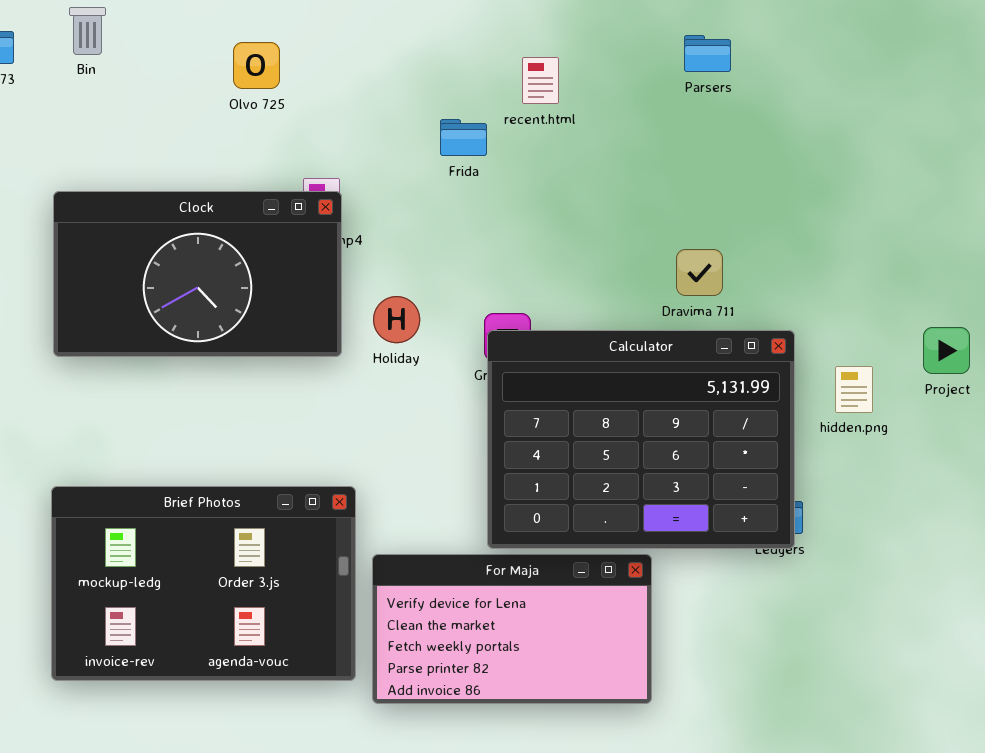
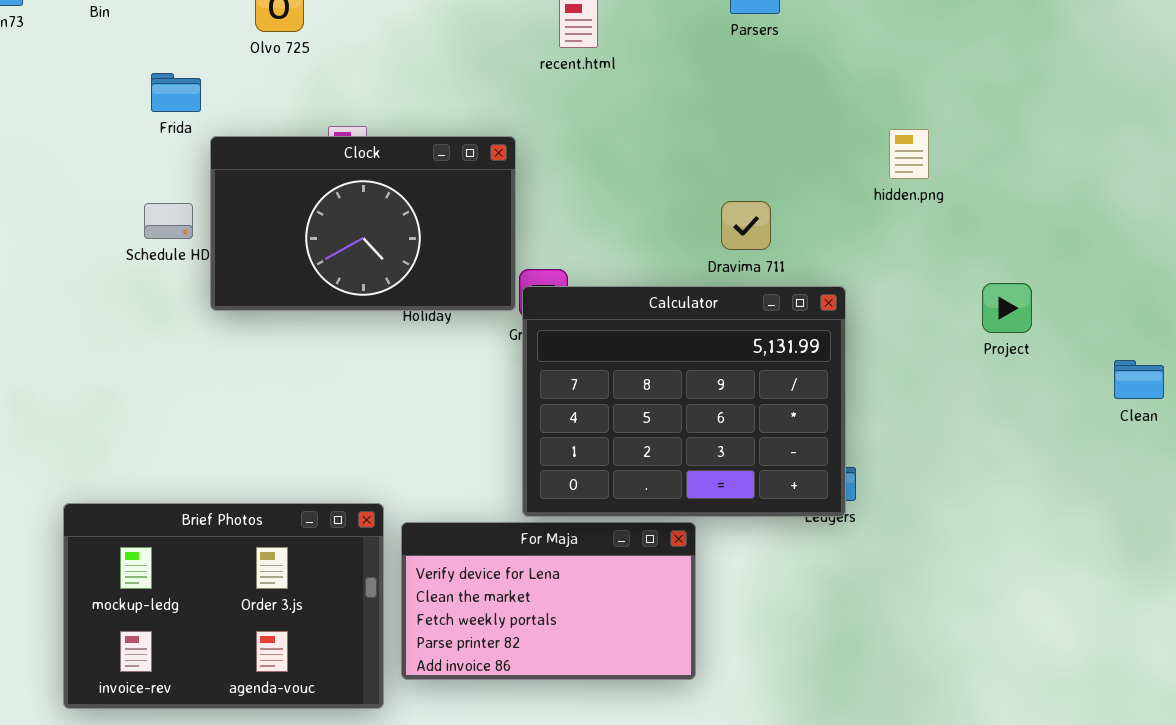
Frida: [440,119,487,156] -> [151,73,201,112], moved
Clock: [53,191,342,357] -> [210,136,516,311], moved
hidden.png: [835,366,873,413] -> [889,129,929,179], moved
Brief Photos: [51,486,356,681] -> [63,503,384,709], moved

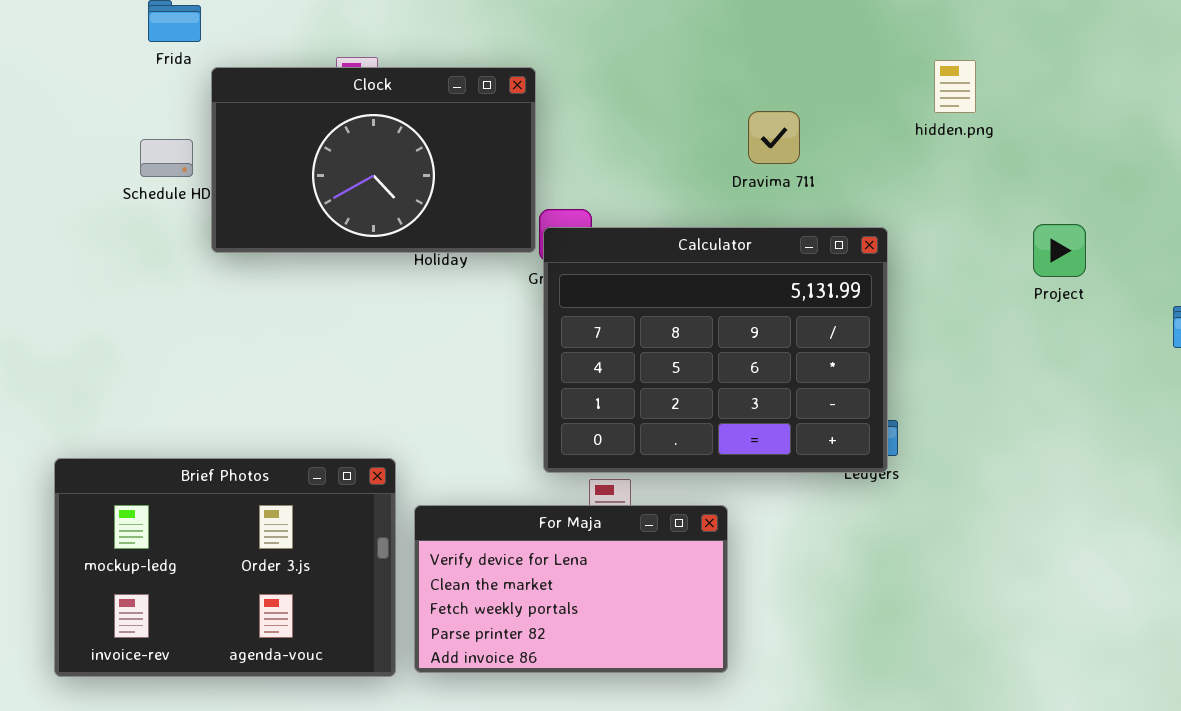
Dravima 711: [721,201,771,250] -> [748,111,800,164], moved
For Maja: [401,522,696,680] -> [414,505,728,673], moved

